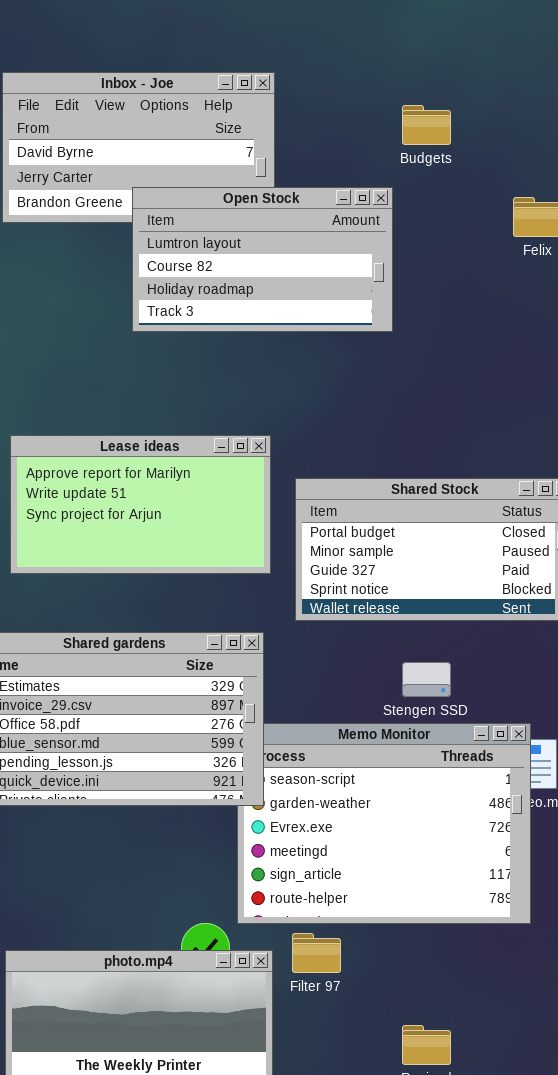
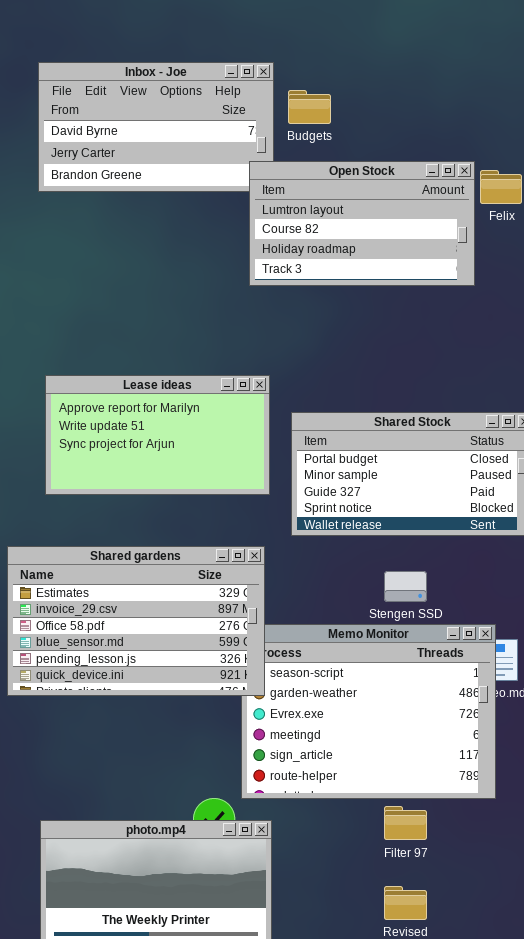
Budgets: [402,105,451,145] -> [288,90,331,124], moved
Open Stock: [132,187,393,332] -> [249,161,475,286], moved
Filter 97: [292,933,341,973] -> [384,806,427,840], moved

